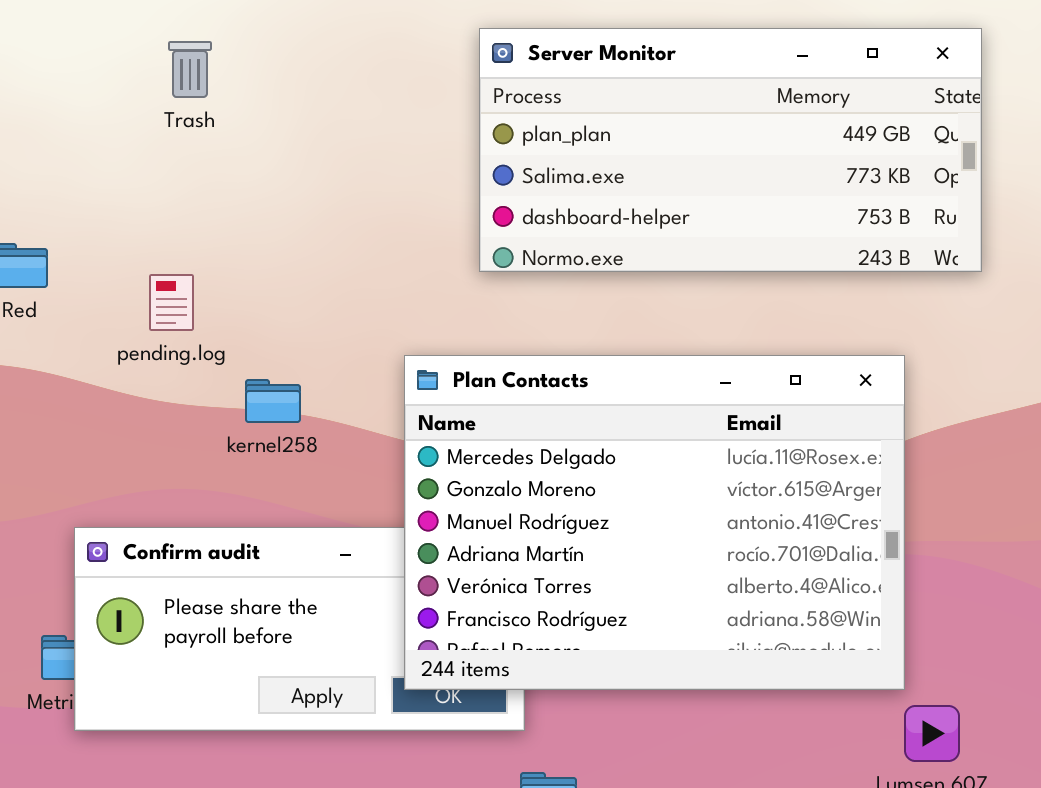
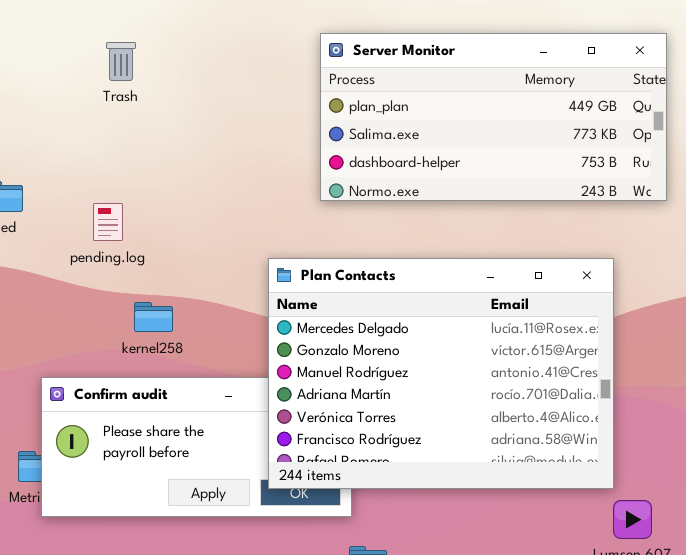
kernel258: [245,379,301,423] -> [134,302,173,332], moved

